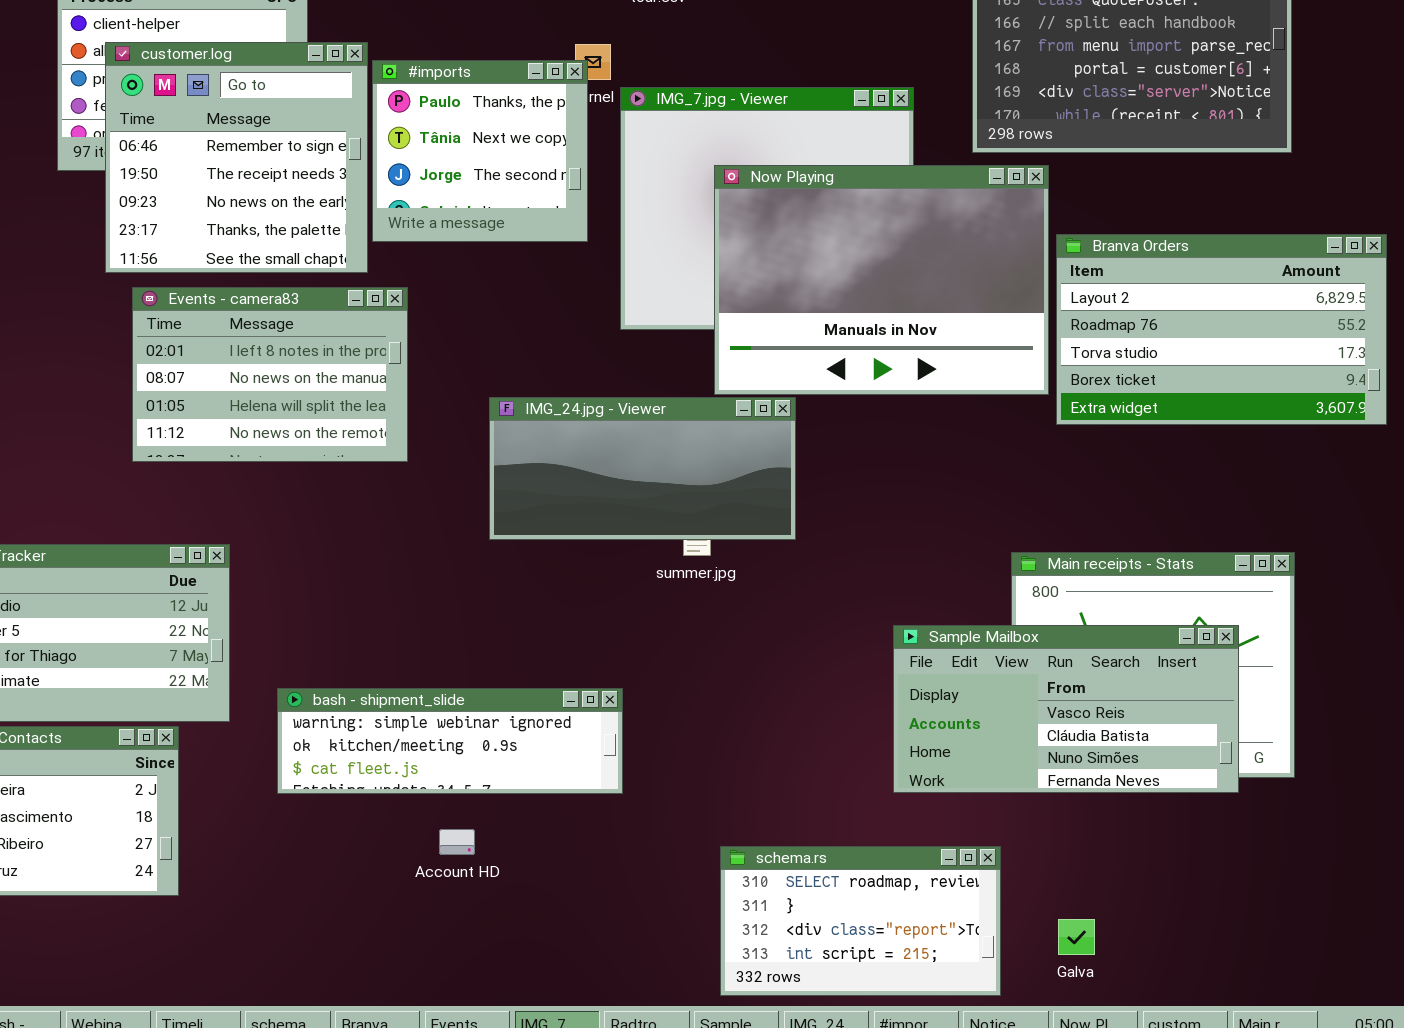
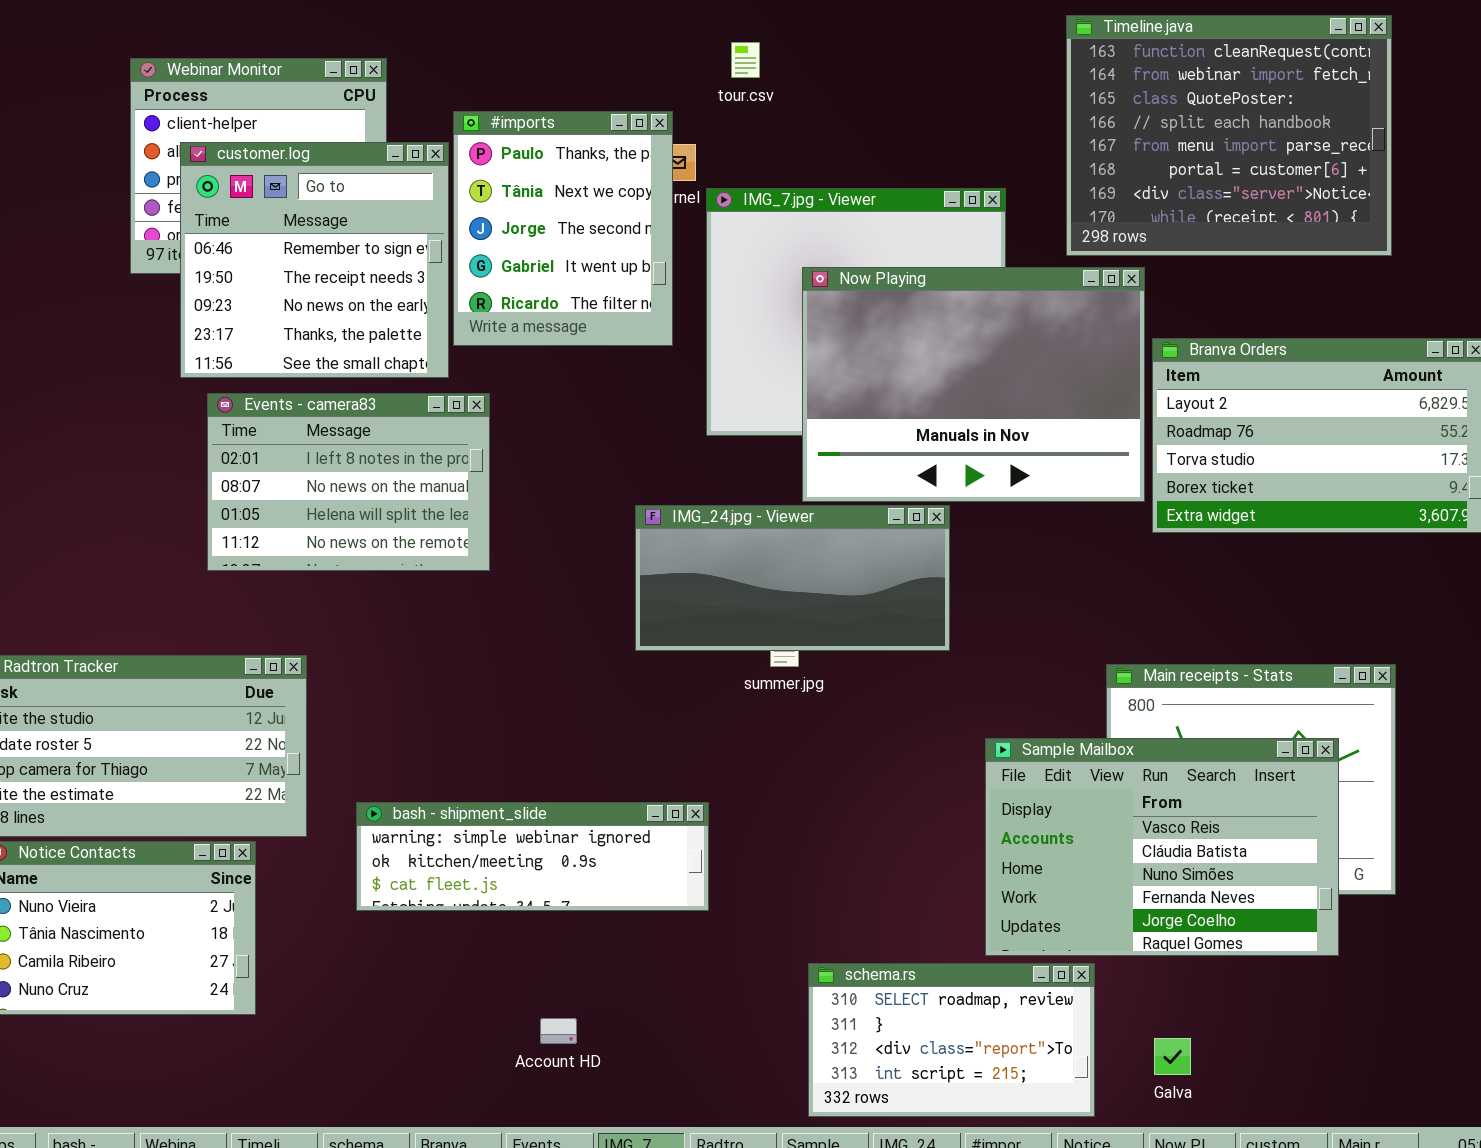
#imports: [372,60,588,242] -> [453,111,673,346], resized
IMG_24.jpg - Viewer: [489,397,796,540] -> [635,505,950,651], moved
Sample Mailbox: [893,625,1239,793] -> [985,738,1339,956], resized
Account HD: [439,829,475,855] -> [540,1018,577,1044], moved

